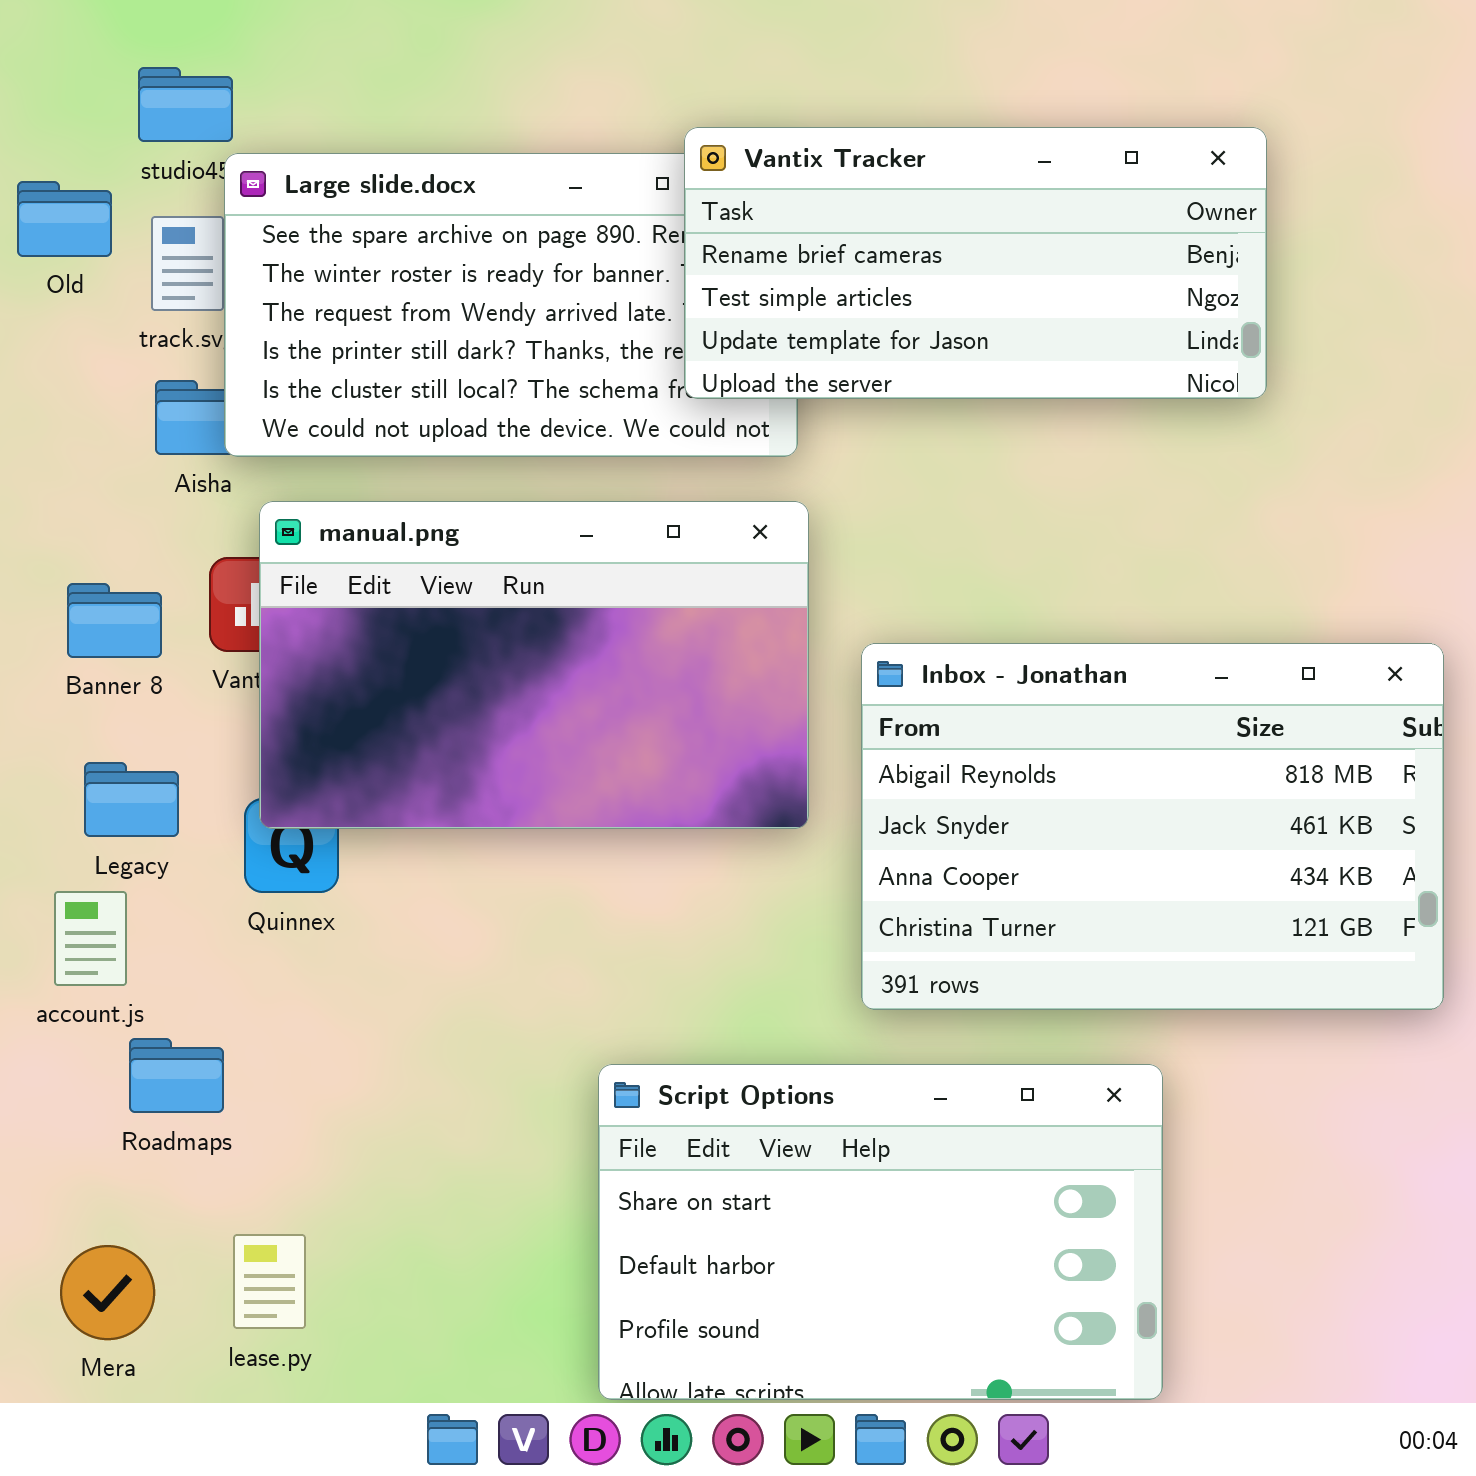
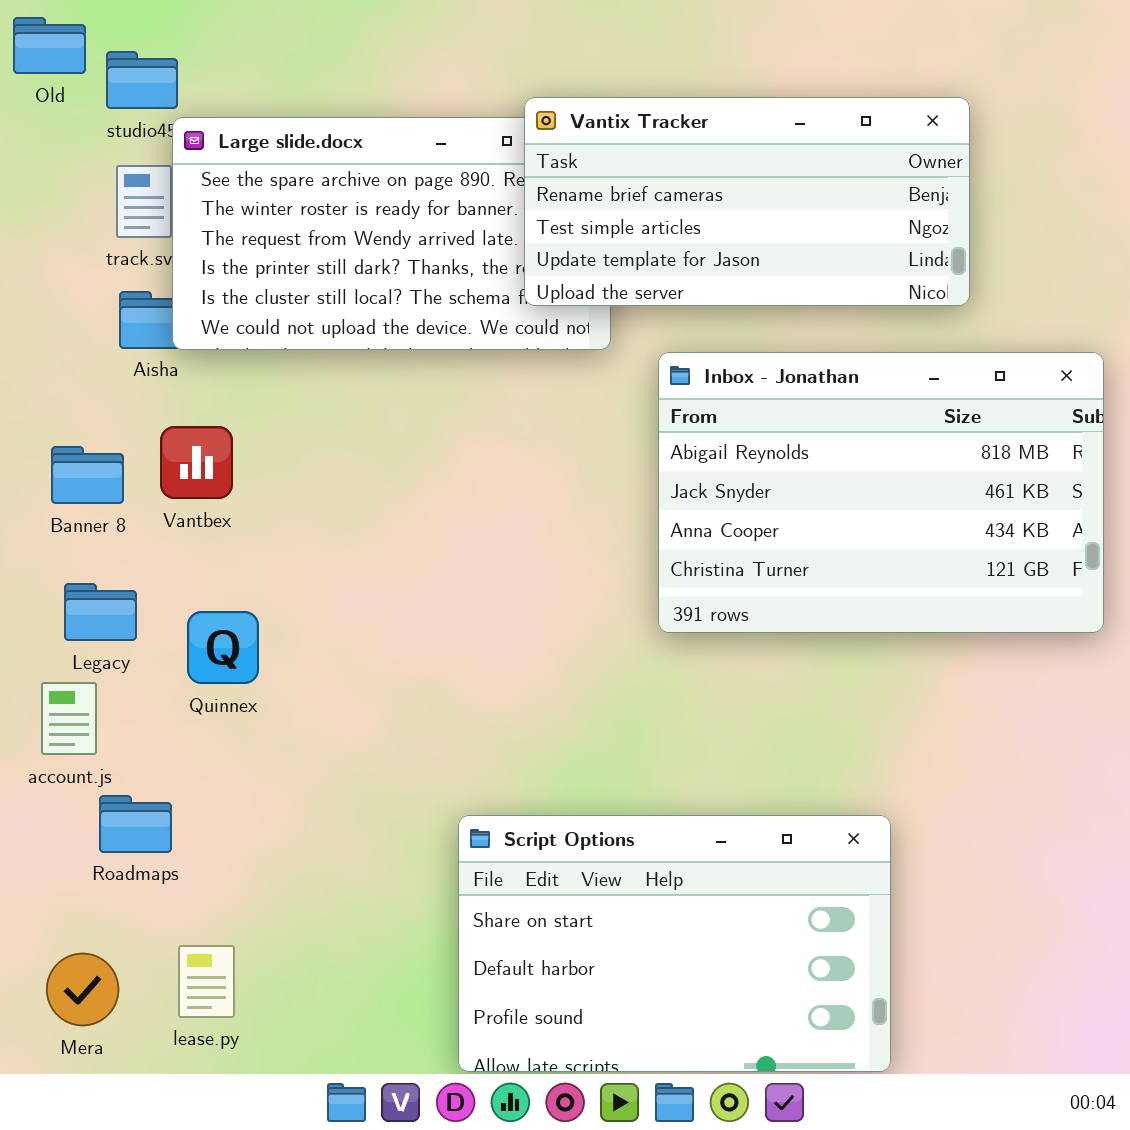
Old: [17,181,112,257] -> [13,17,86,74], moved
manual.png: [259,501,809,829] -> none, closed
Inbox - Jonathan: [861,643,1444,1010] -> [658,352,1104,633], moved

